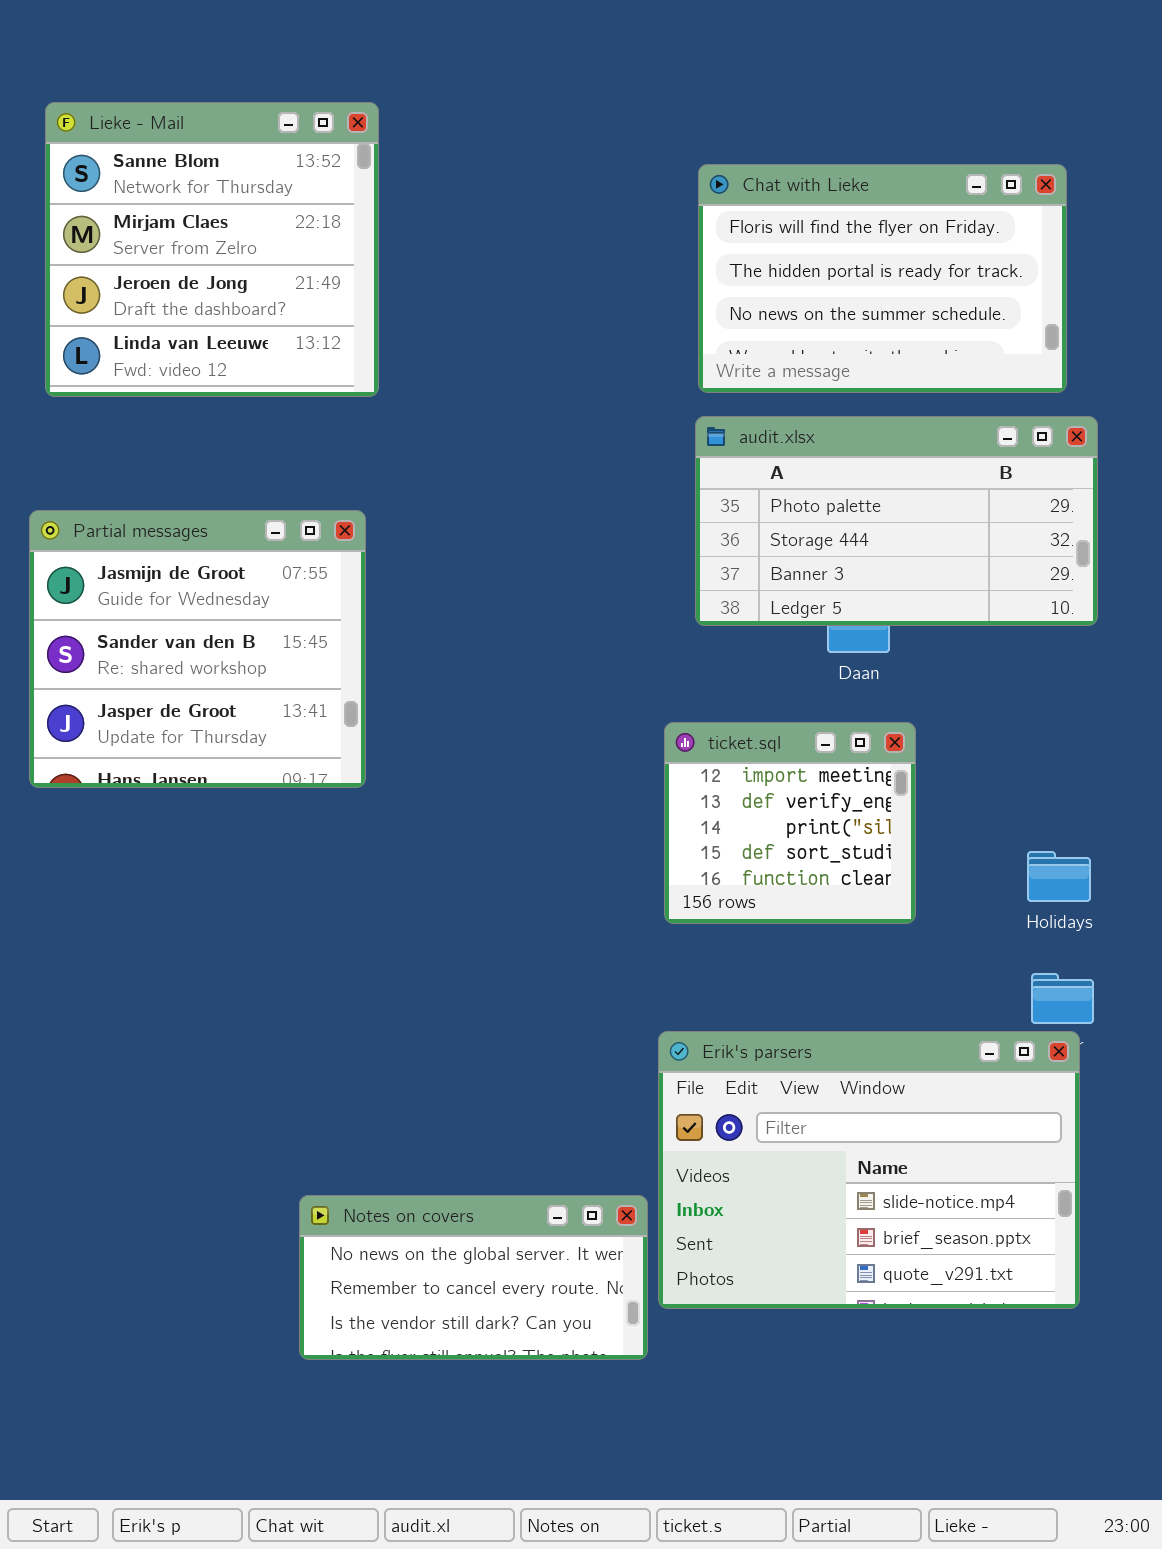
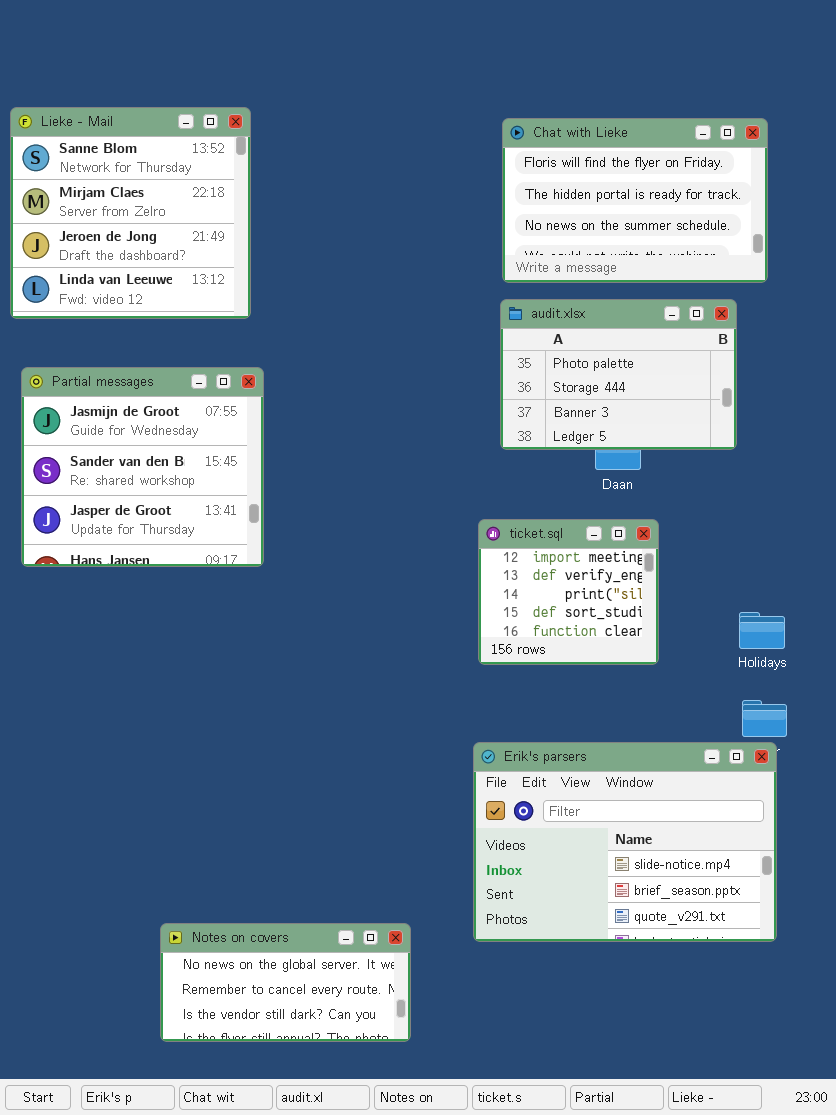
Lieke - Mail: [45,102,379,397] -> [10,107,251,319], moved
audit.xlsx: [695,416,1098,626] -> [500,299,737,450], resized
Notes on covers: [299,1195,648,1360] -> [160,923,411,1042], moved

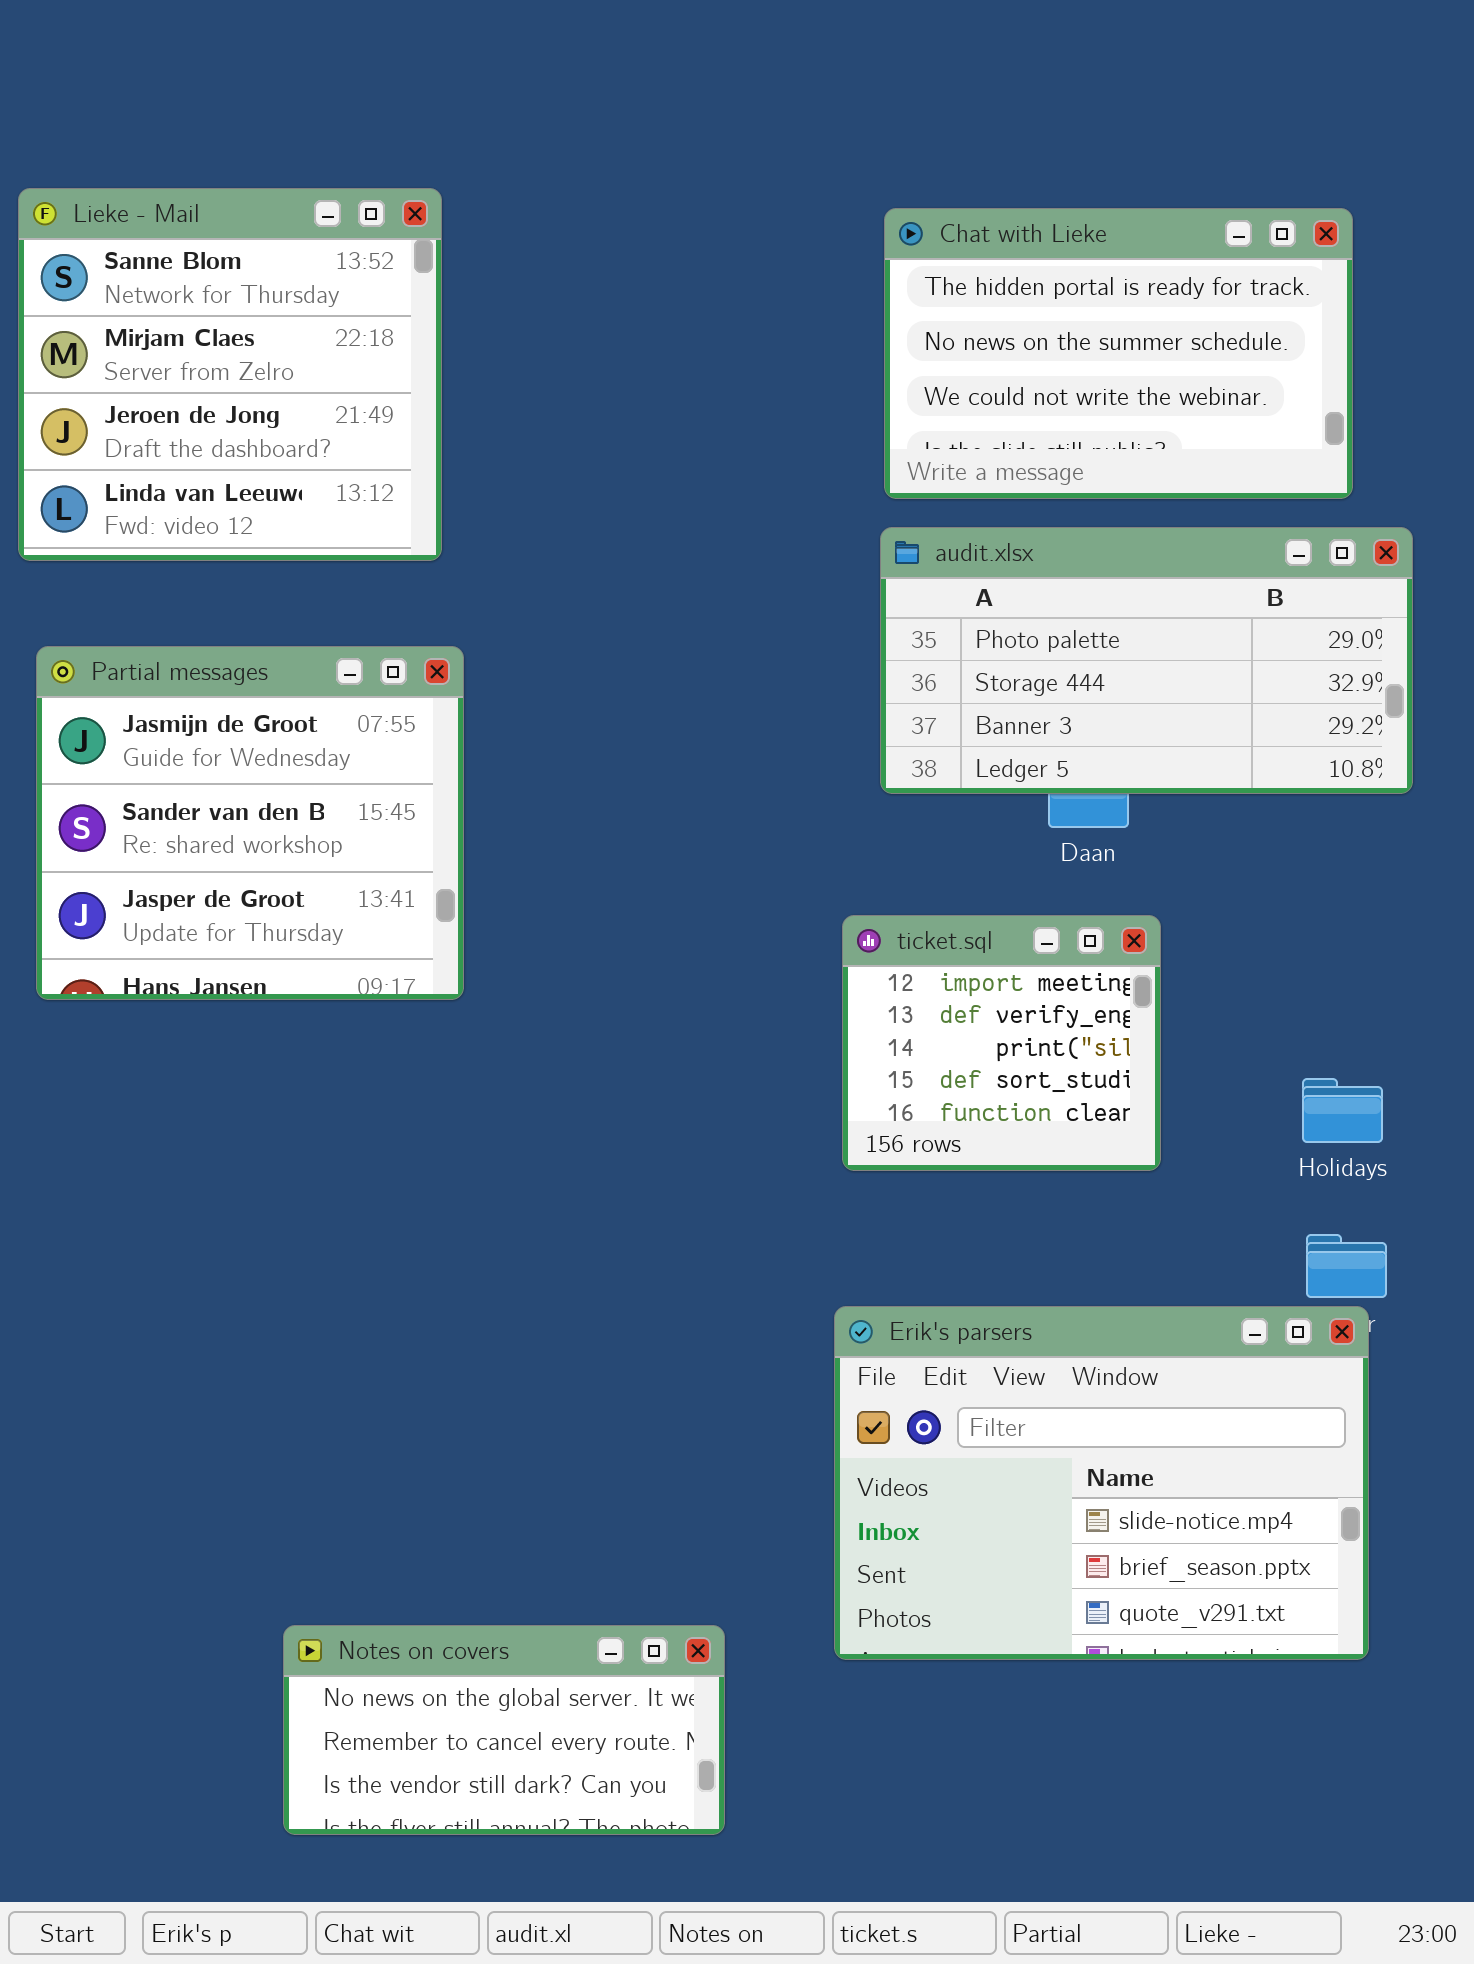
Chat with Lieke: [502,118,768,283] -> [884,208,1353,499], scrolled down 1 row
audit.xlsx: [500,299,737,450] -> [880,527,1413,794], resized

